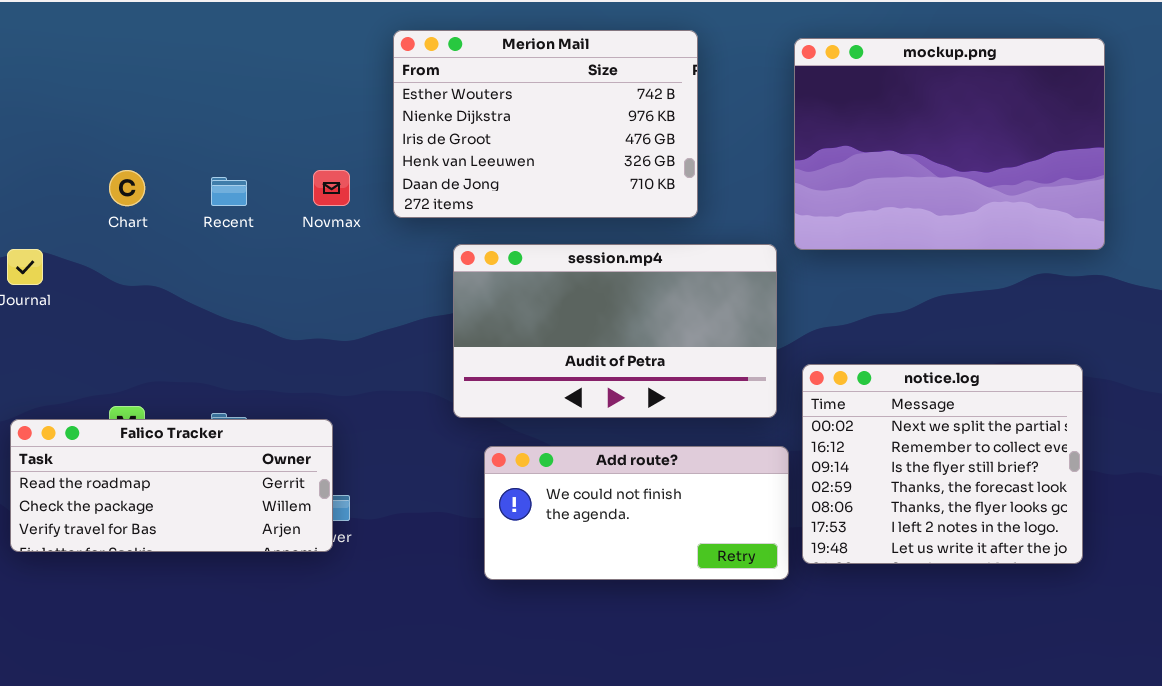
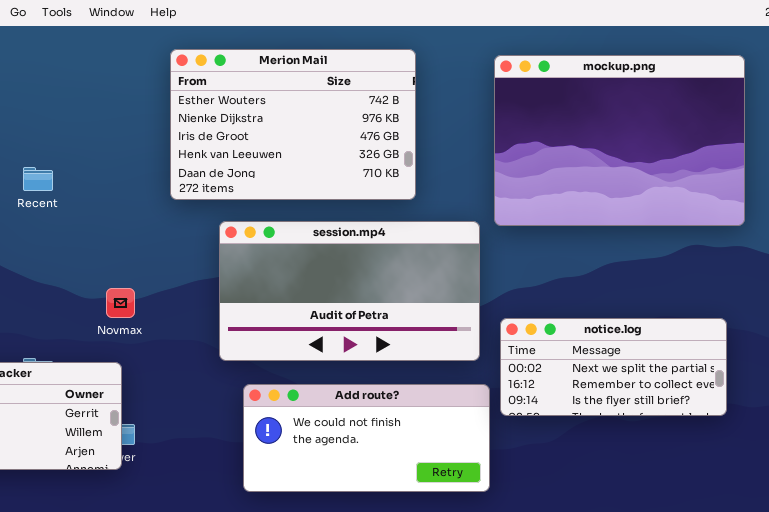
Novmax: [313,170,350,206] -> [106,288,135,318], moved
notice.log: [802,364,1083,564] -> [500,318,727,416], resized

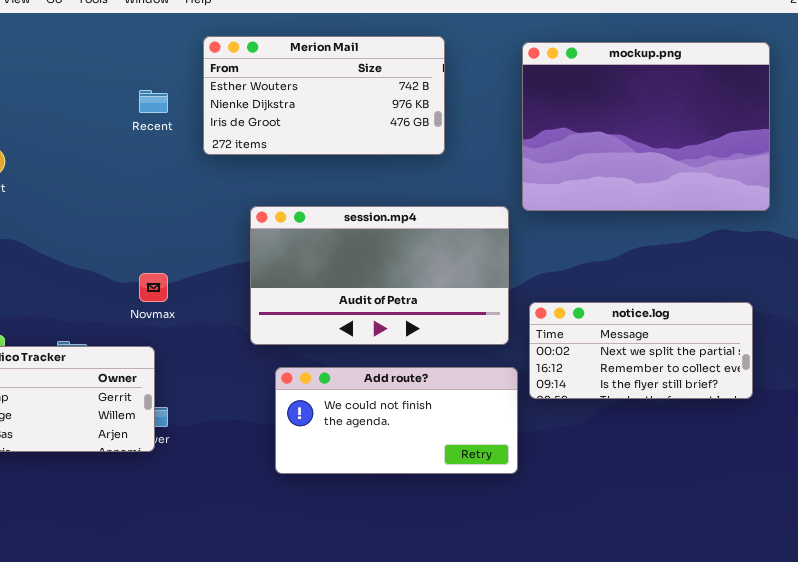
Merion Mail: [170,49,416,200] -> [203,36,445,155], resized
Recent: [23,167,53,191] -> [139,90,168,113], moved

